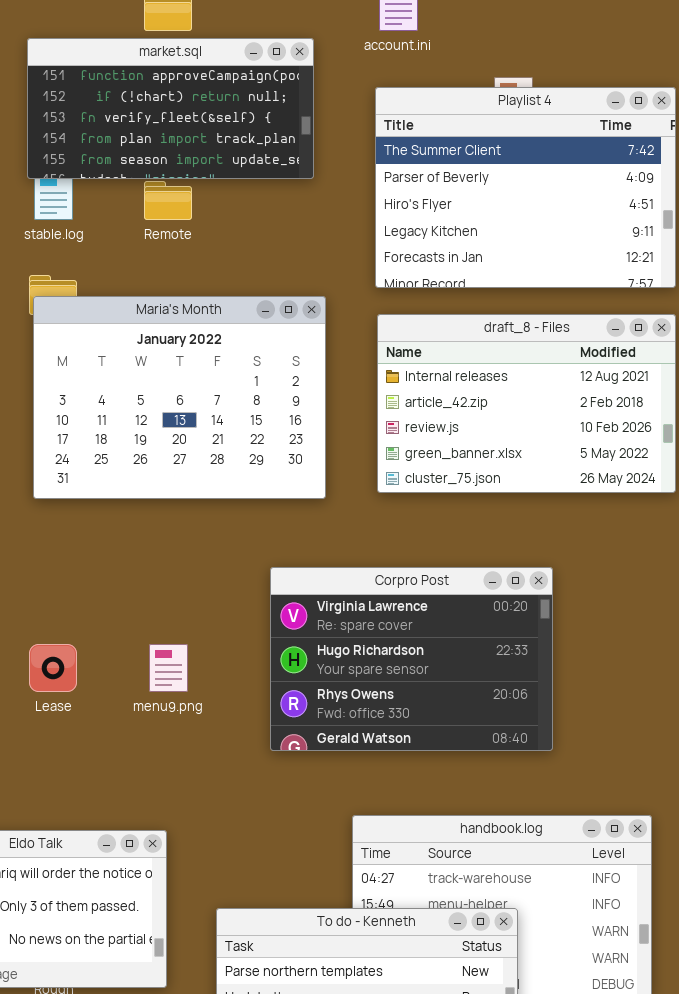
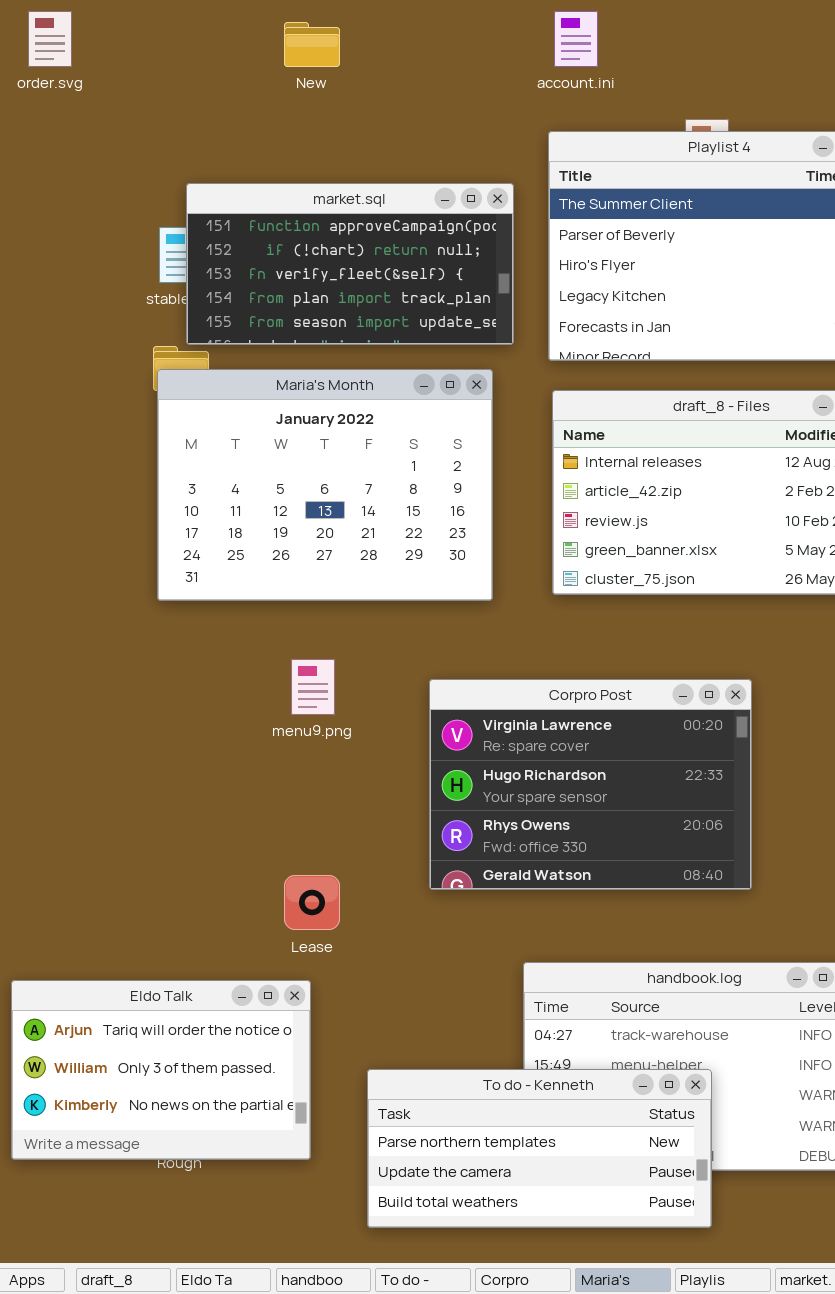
market.sql: [27,38,314,179] -> [186,183,514,345], moved
Lease: [29,644,77,692] -> [284,875,340,930], moved
menu9.png: [149,644,188,692] -> [291,659,335,715], moved

